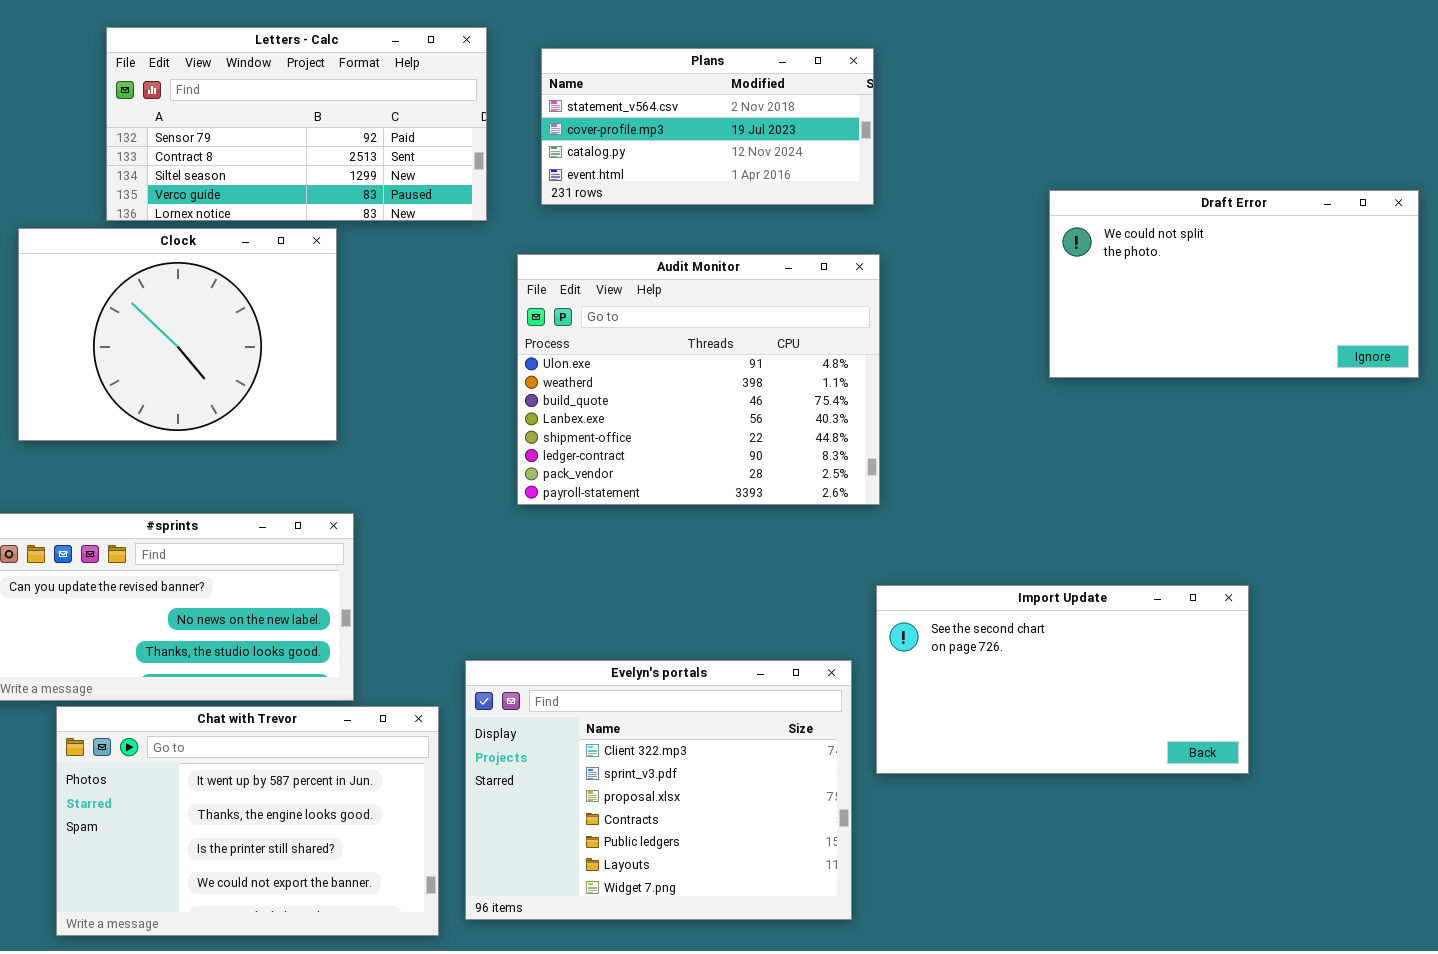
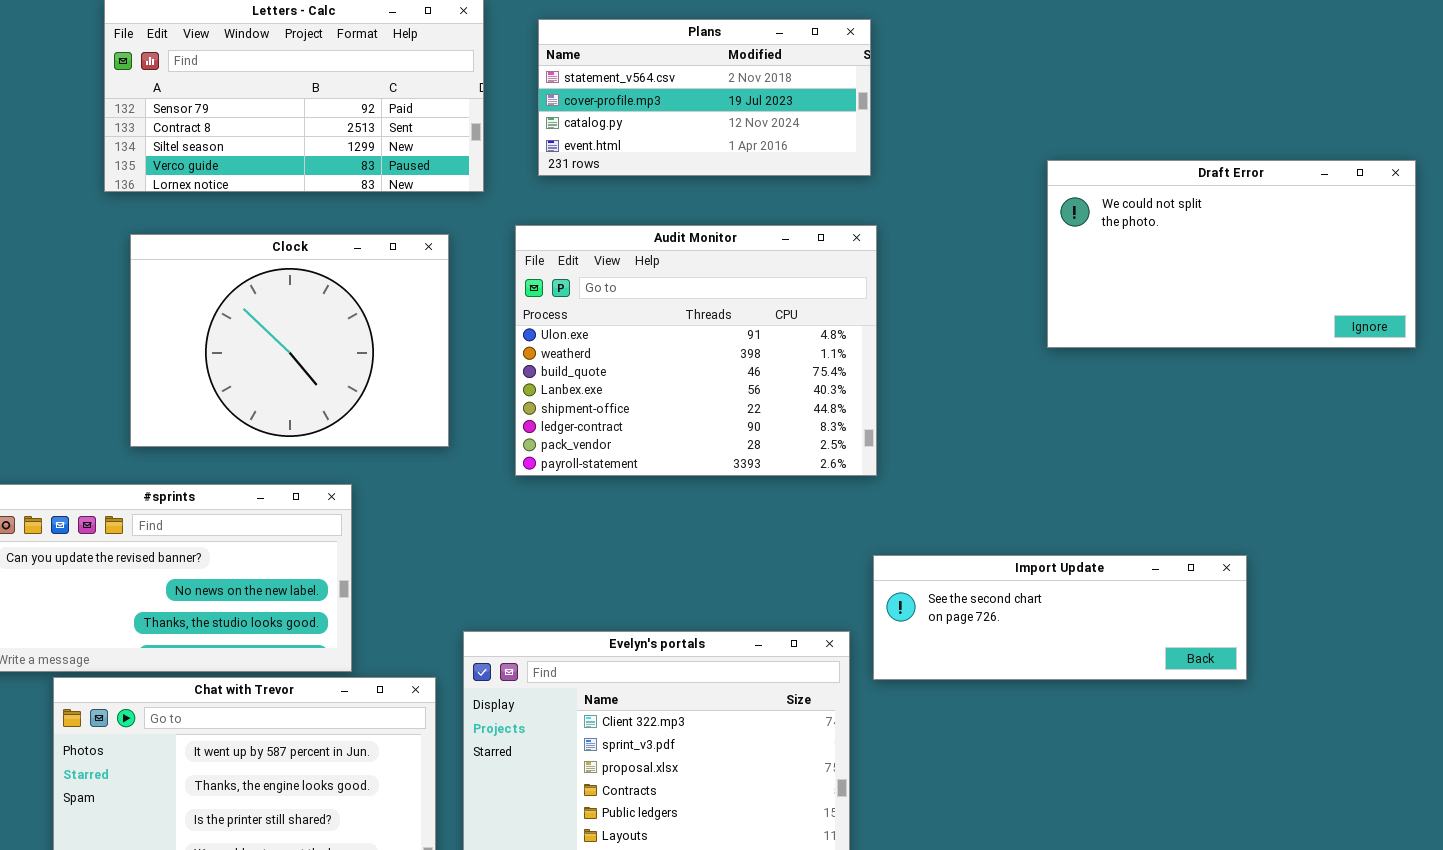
Clock: [18,228,337,441] -> [130,234,449,447], moved
Import Update: [876,585,1249,774] -> [873,555,1247,680], resized

